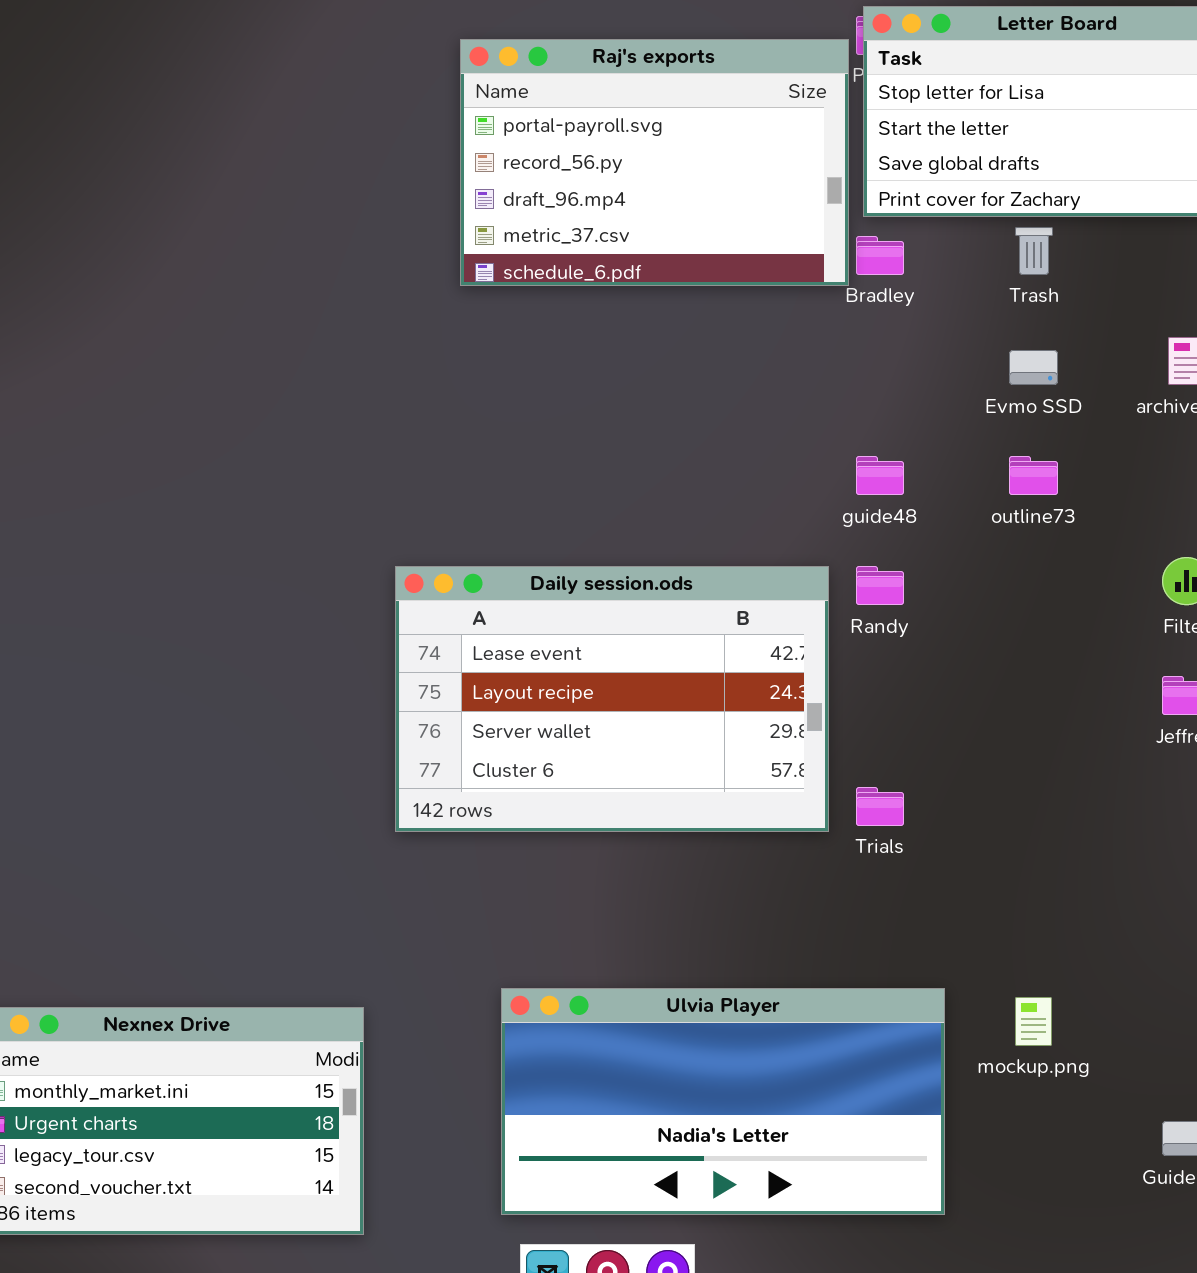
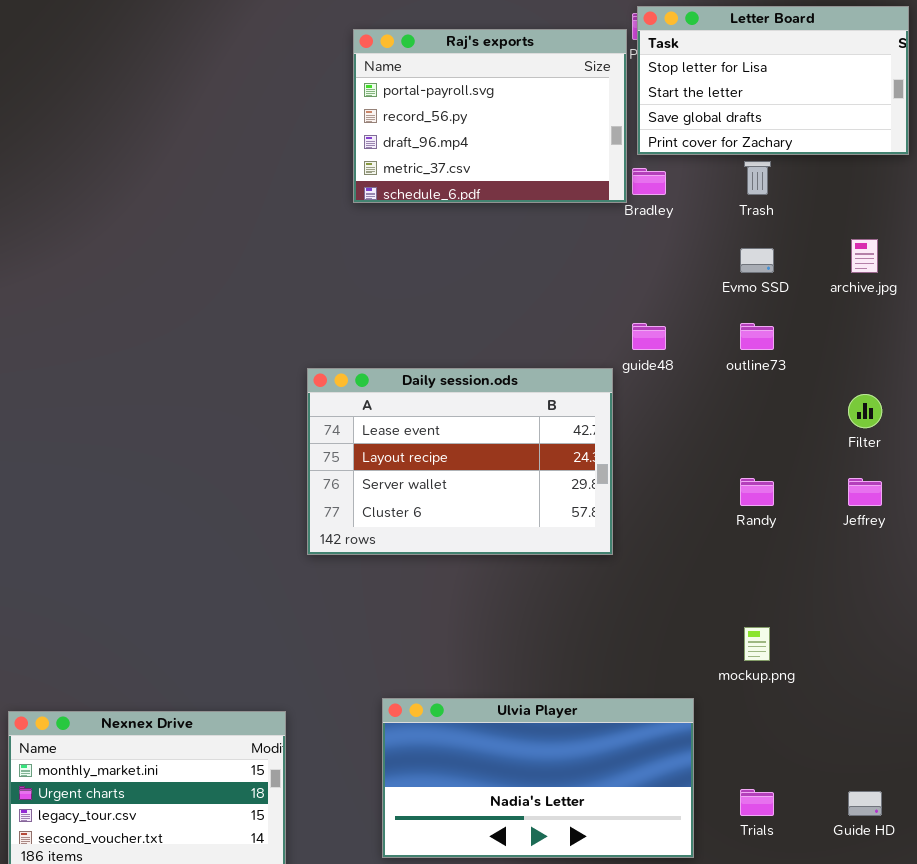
Daily session.ods: [395,566,829,832] -> [307,368,613,555], moved
Randy: [856,566,904,605] -> [740,478,774,506], moved
Trials: [856,787,904,826] -> [740,789,774,816], moved
mockup.png: [1015,997,1052,1046] -> [744,627,770,661], moved

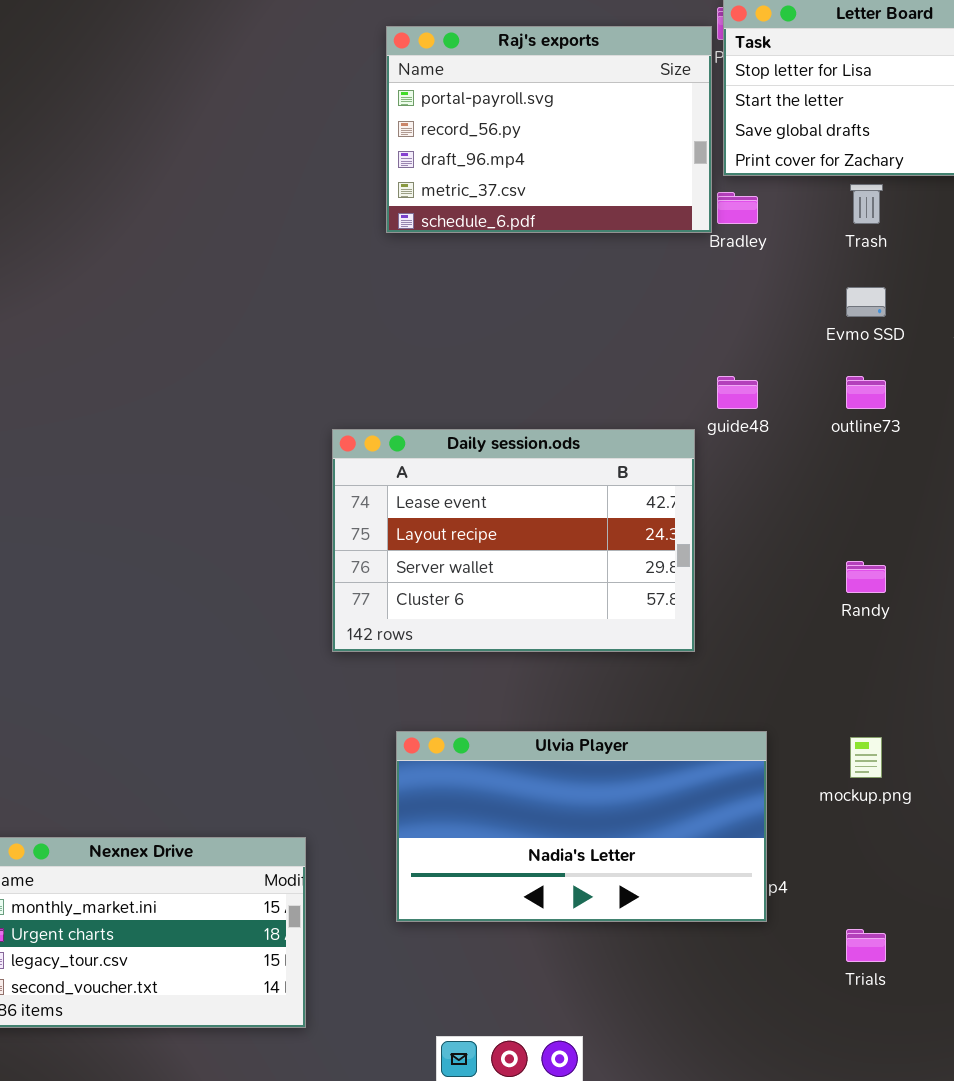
Ulvia Player: [382,698,694,858] -> [396,731,767,922], moved

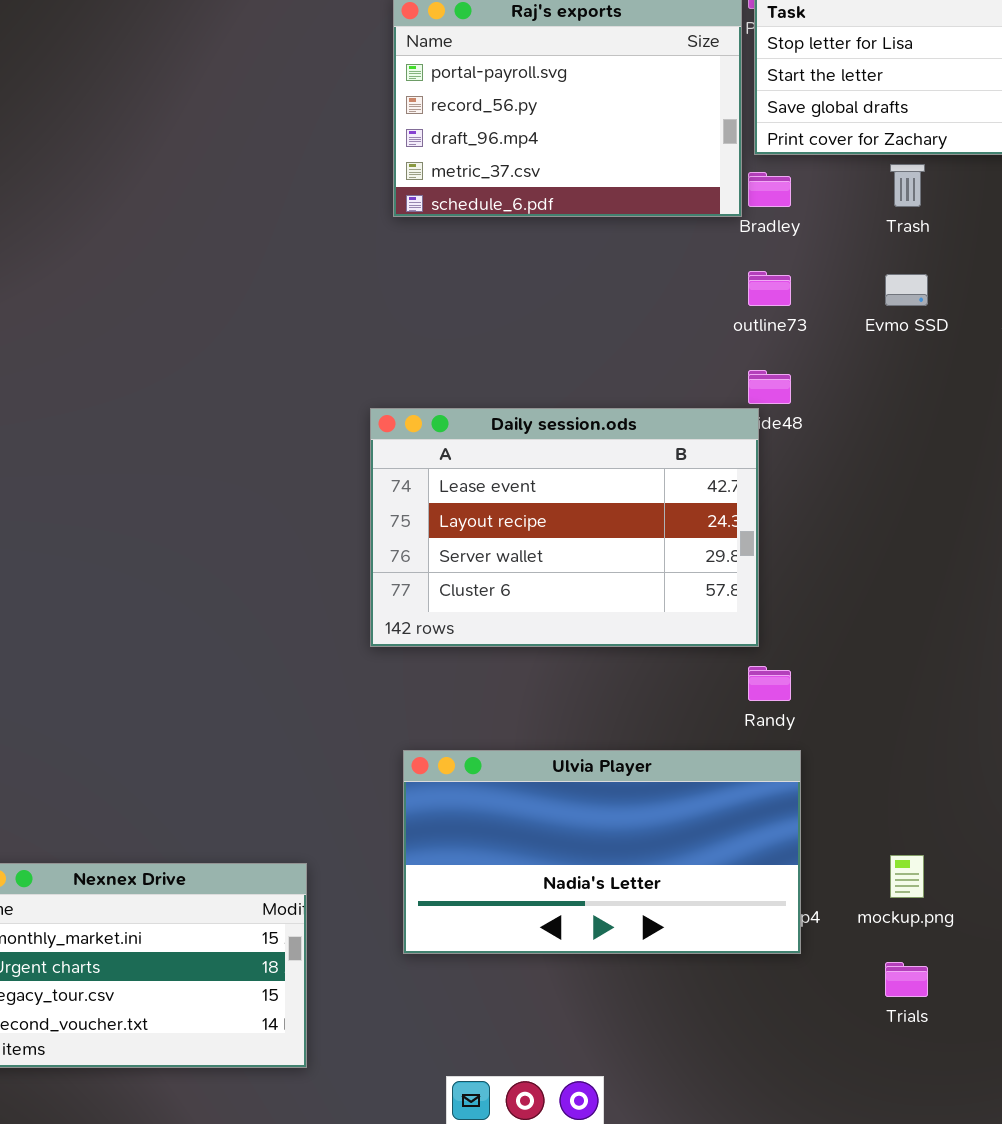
outline73: [846,376,886,409] -> [748,271,791,306], moved
Daily session.ods: [332,429,695,652] -> [370,408,759,647], moved
Randy: [846,561,886,593] -> [748,666,791,701], moved
mockup.png: [850,737,882,778] -> [890,855,924,898], moved

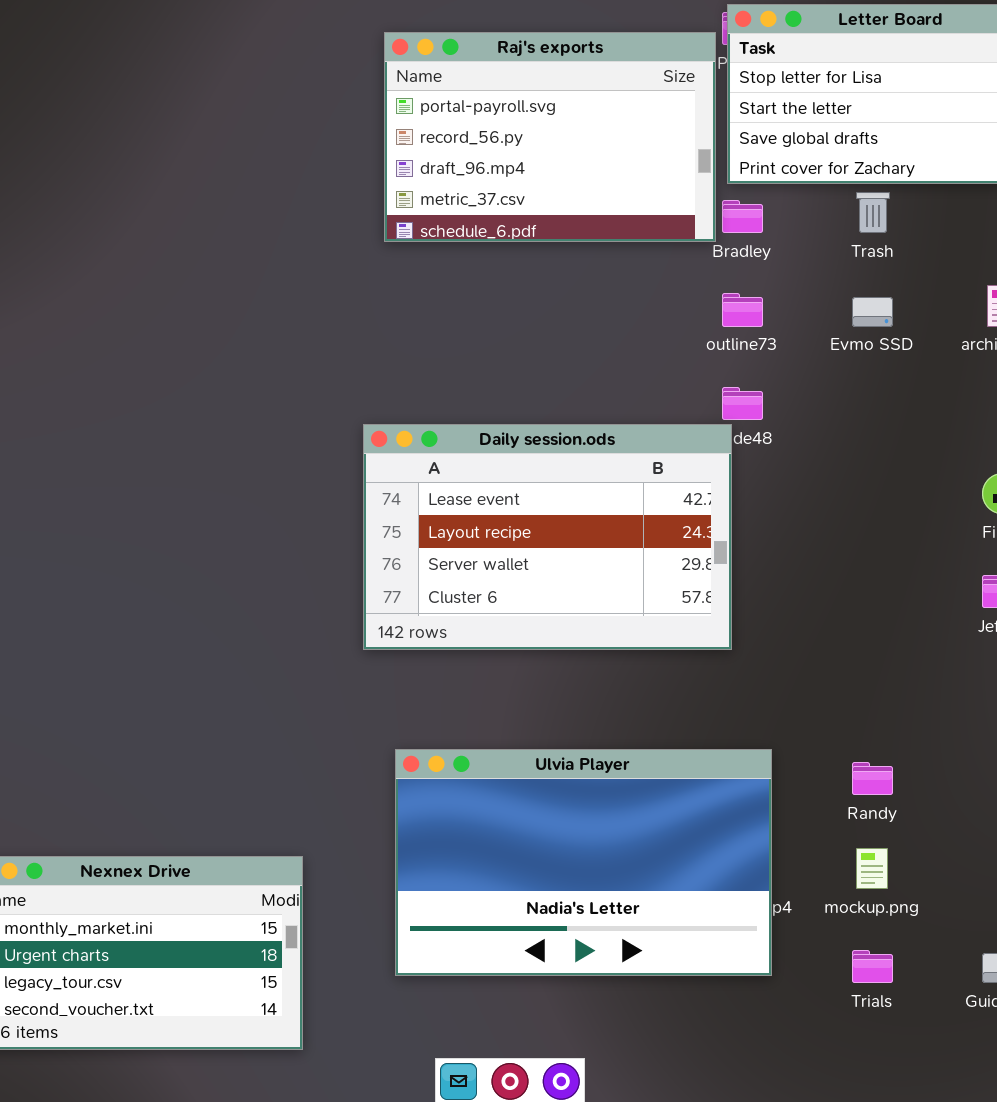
Randy: [748,666,791,701] -> [852,762,893,795], moved
Ulvia Player: [403,750,801,954] -> [395,749,772,976], resized

